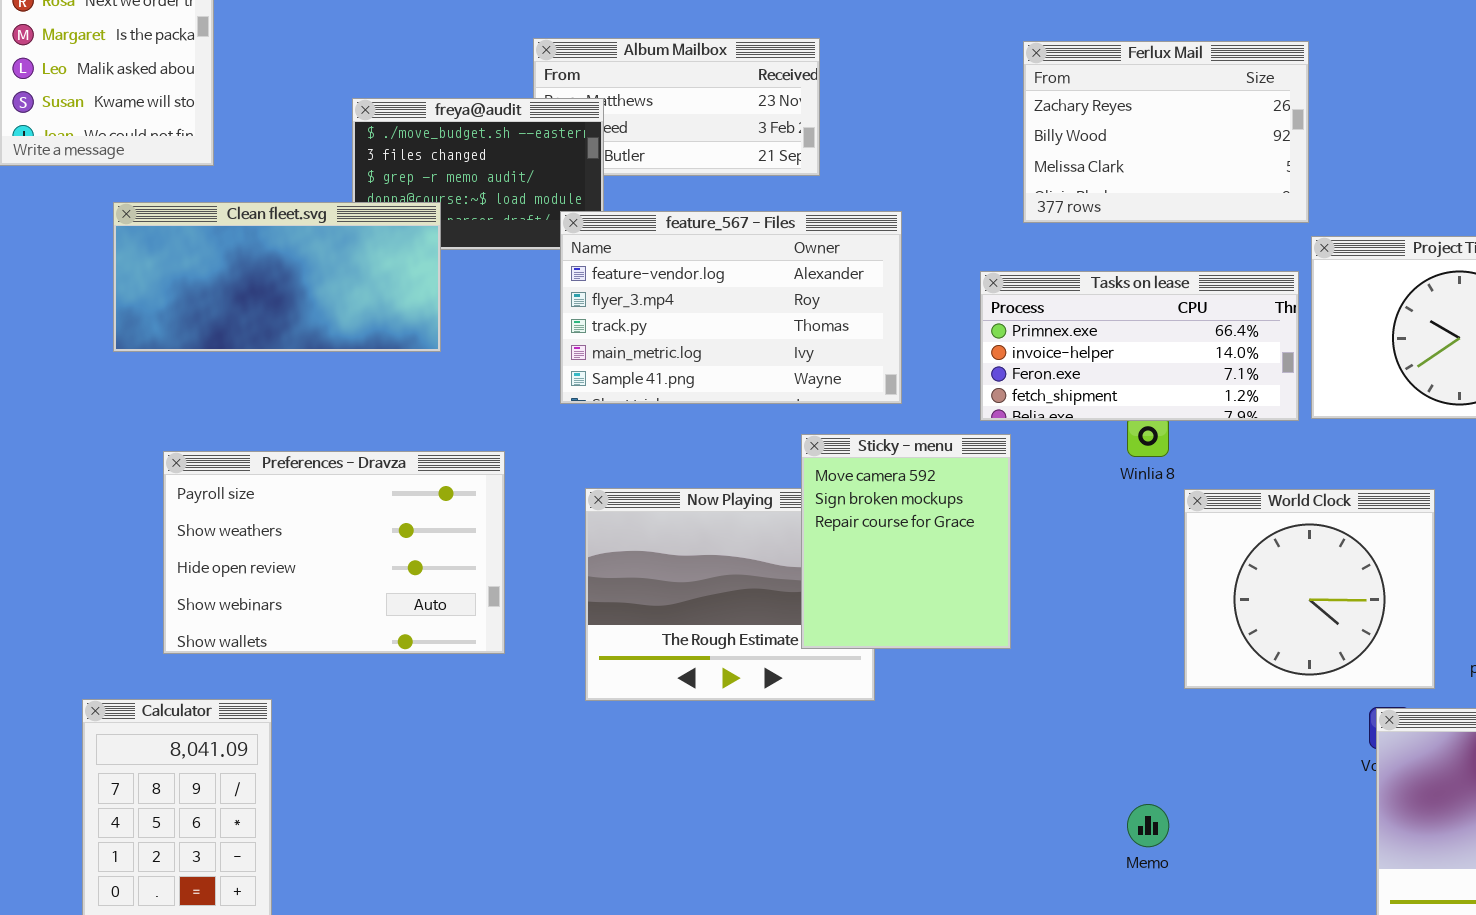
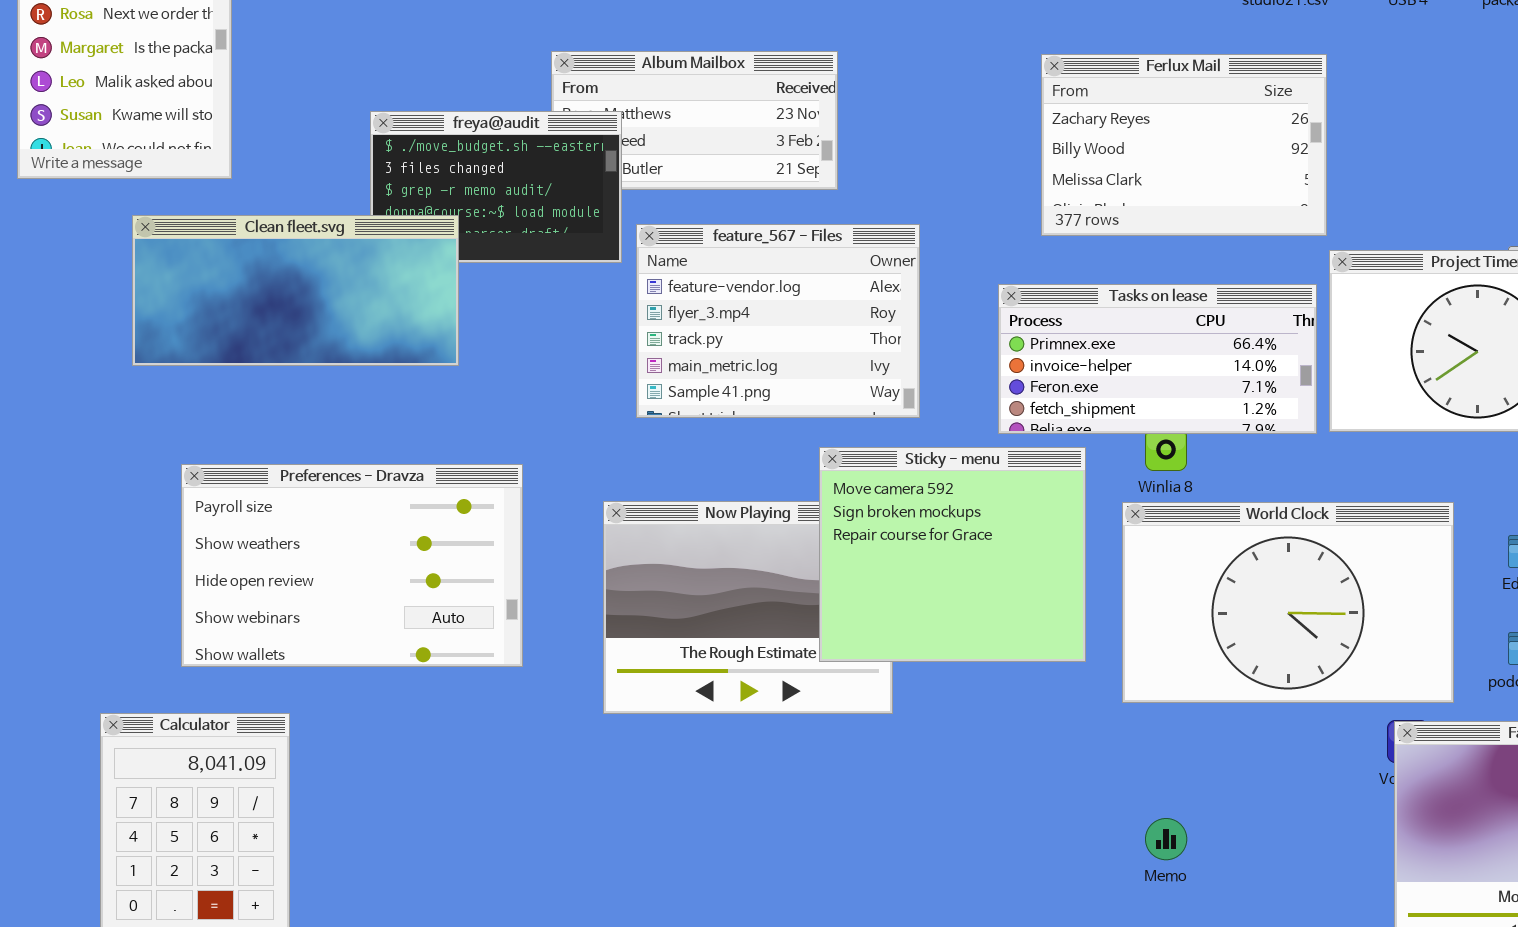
feature_567 - Files: [560,211,902,404] -> [636,224,920,418], resized
Sticky - menu: [801,434,1011,649] -> [819,447,1086,662], resized
World Clock: [1184,489,1435,689] -> [1122,502,1454,703], resized

